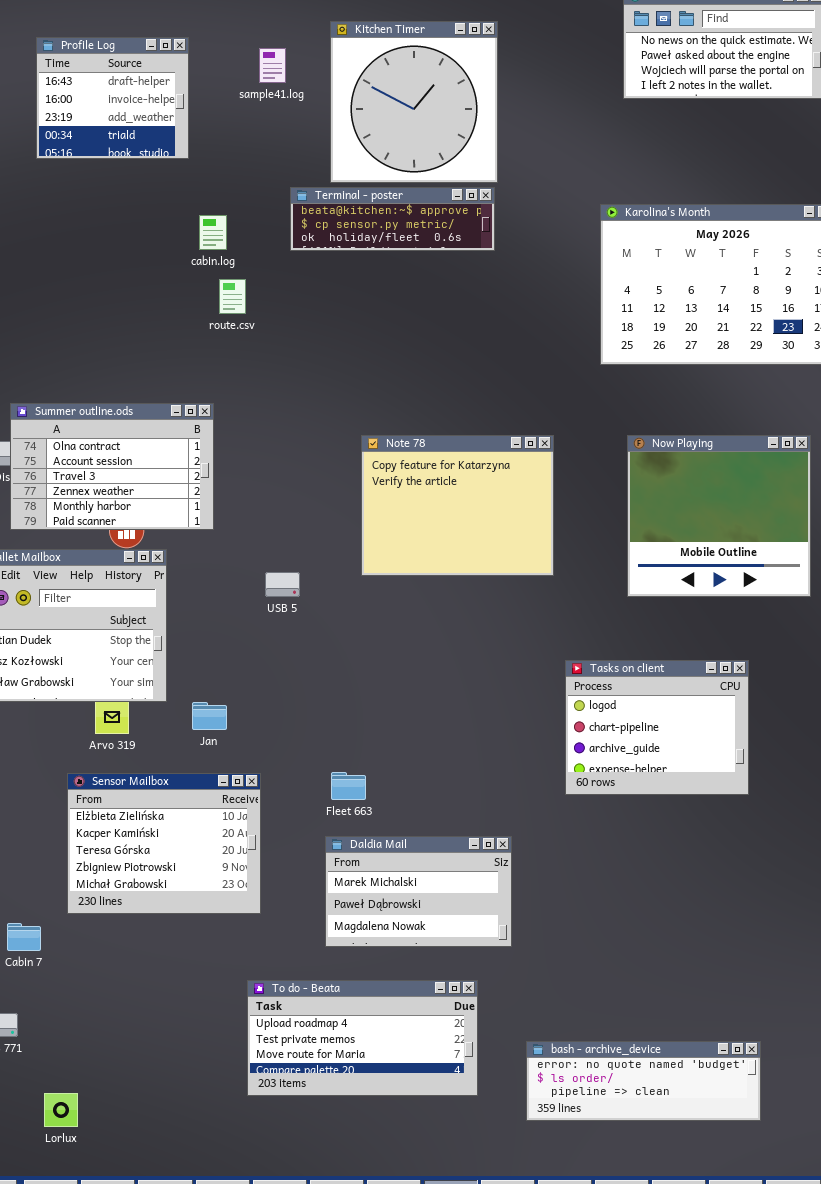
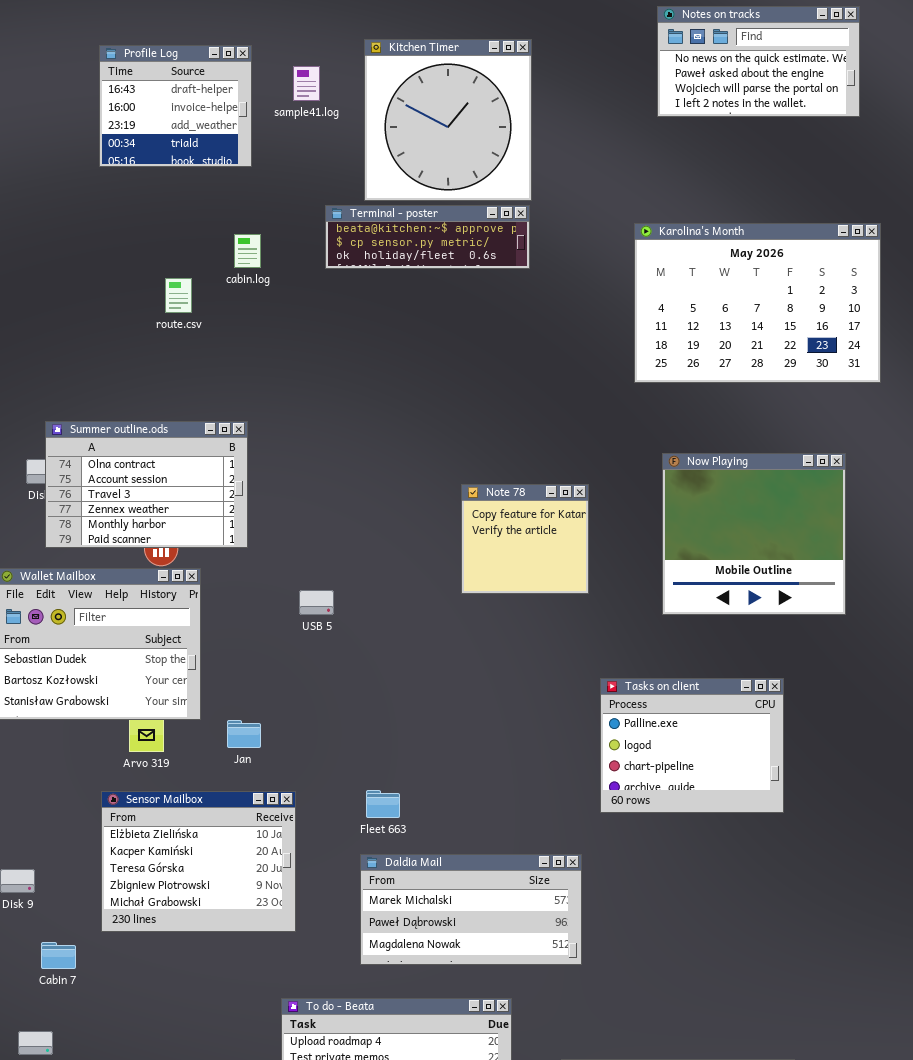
Profile Log: [36,37,189,159] -> [99,45,252,167], moved
route.csv: [219,279,246,314] -> [165,278,192,313], moved
Note 78: [361,435,554,576] -> [461,484,589,594], resized
Tasks on client: [565,660,749,795] -> [600,678,784,813], scrolled up 1 row
Daldia Mail: [325,836,512,947] -> [360,854,582,965], resized

